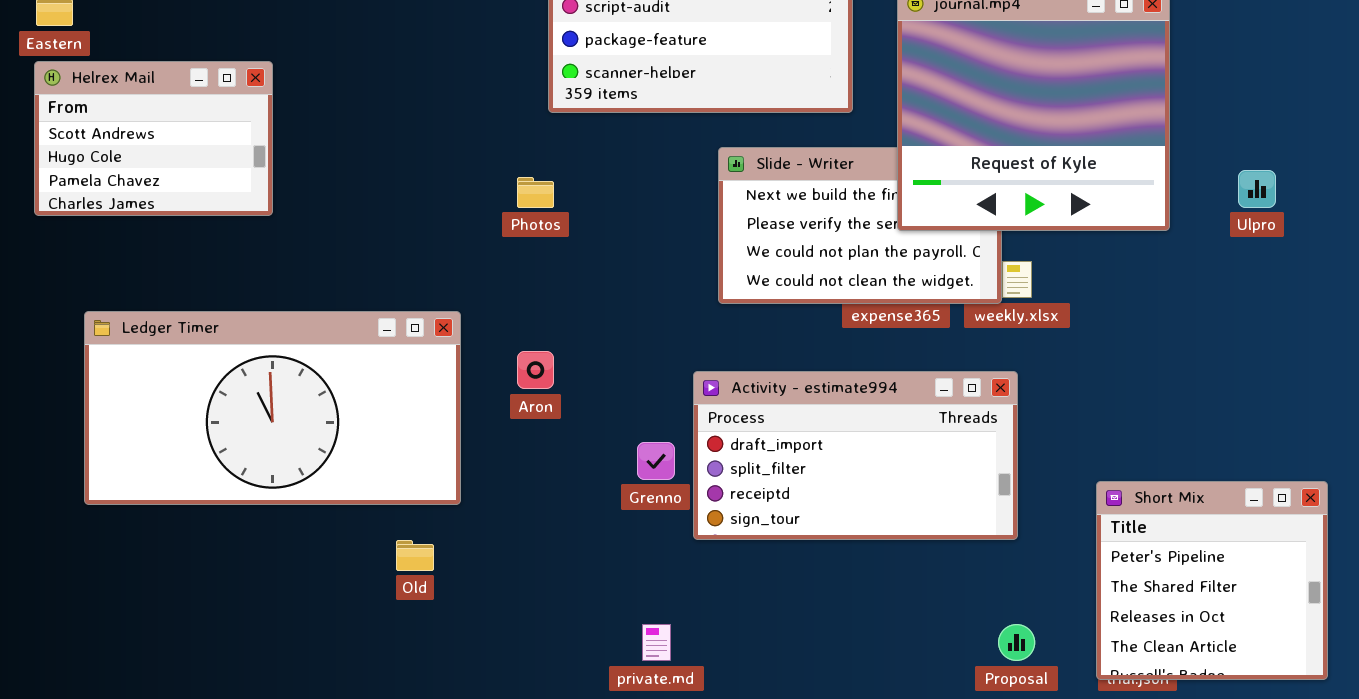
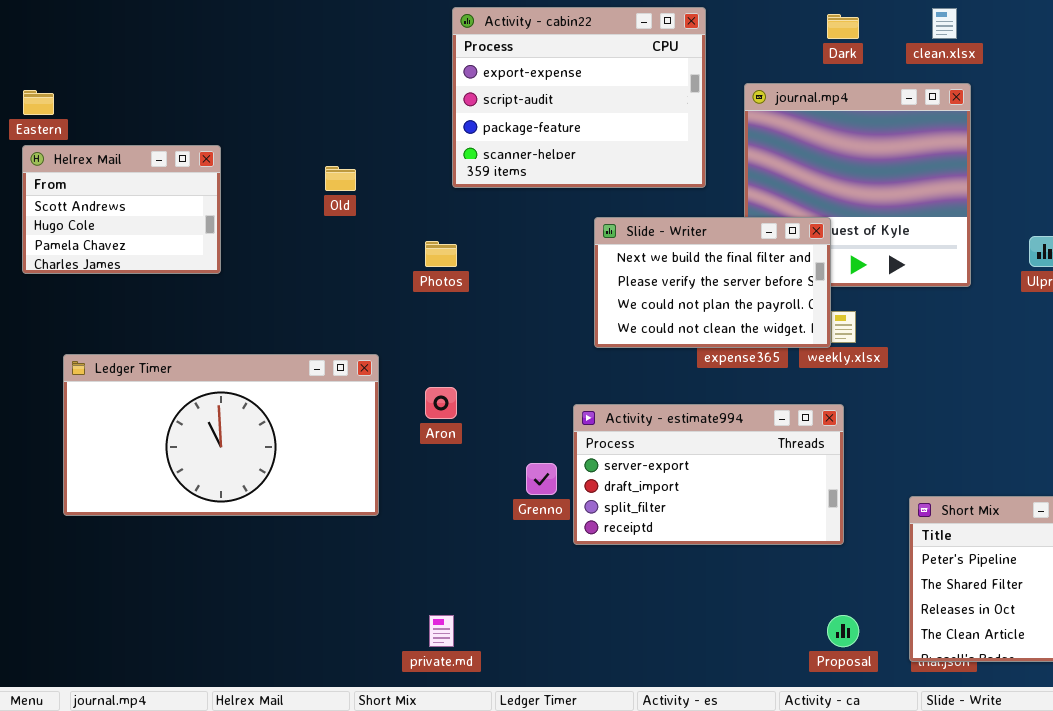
Slide - Writer: [718,147,1002,304] -> [594,217,831,348], raised
Activity - estimate994: [693,371,1018,540] -> [573,404,844,545], scrolled up 1 row
Old: [396,540,434,571] -> [325,166,356,191], moved
private.md: [642,624,671,661] -> [429,615,454,647], moved

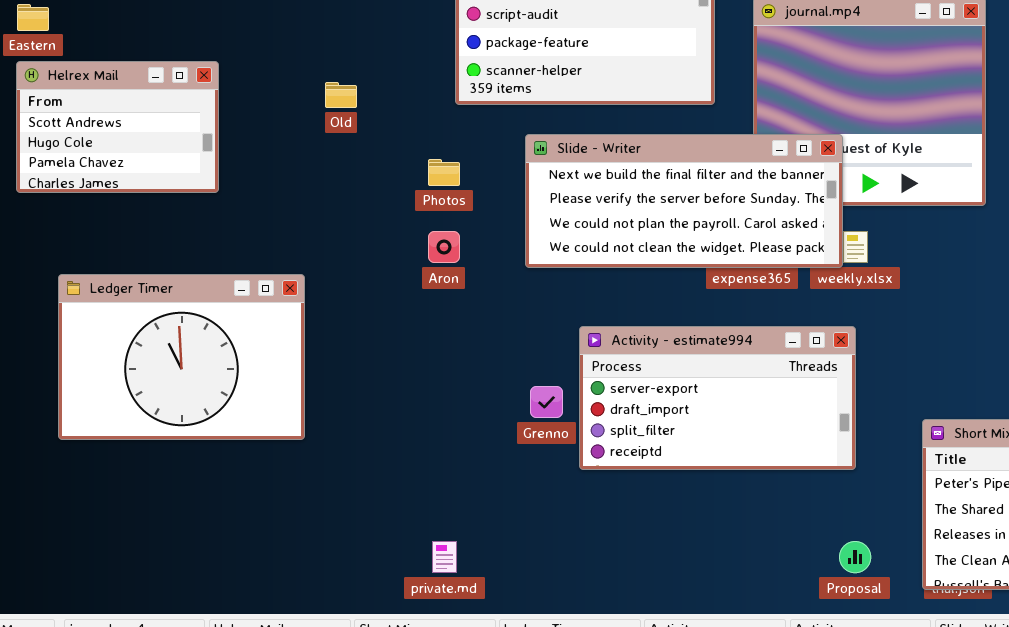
Slide - Writer: [594,217,831,348] -> [525,134,843,268], resized
Ledger Timer: [63,354,379,516] -> [58,274,305,440], resized
Aron: [425,387,457,419] -> [428,231,460,263], moved

